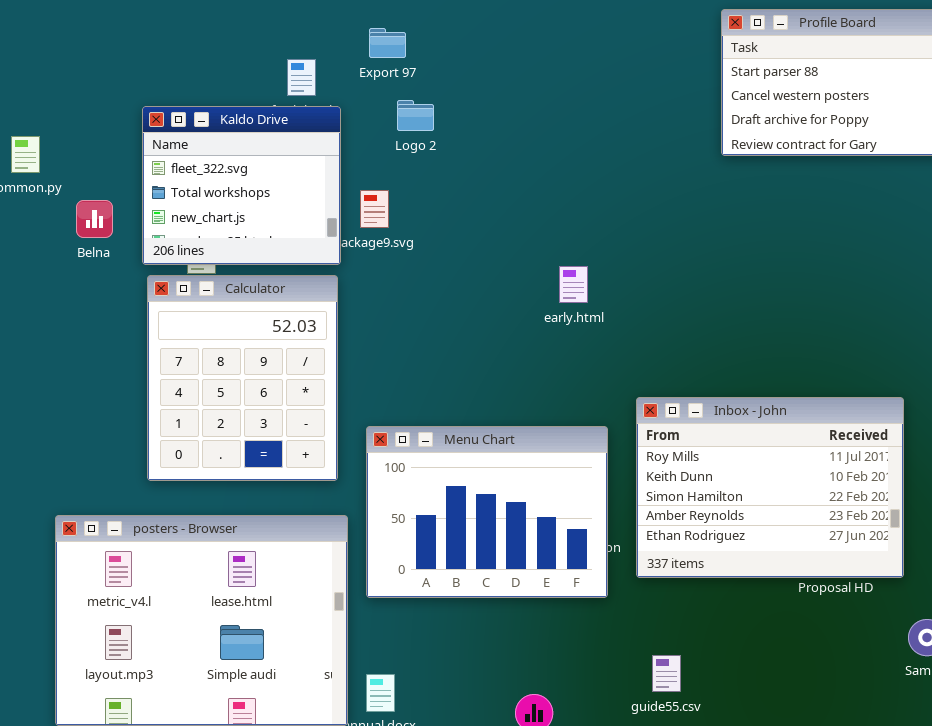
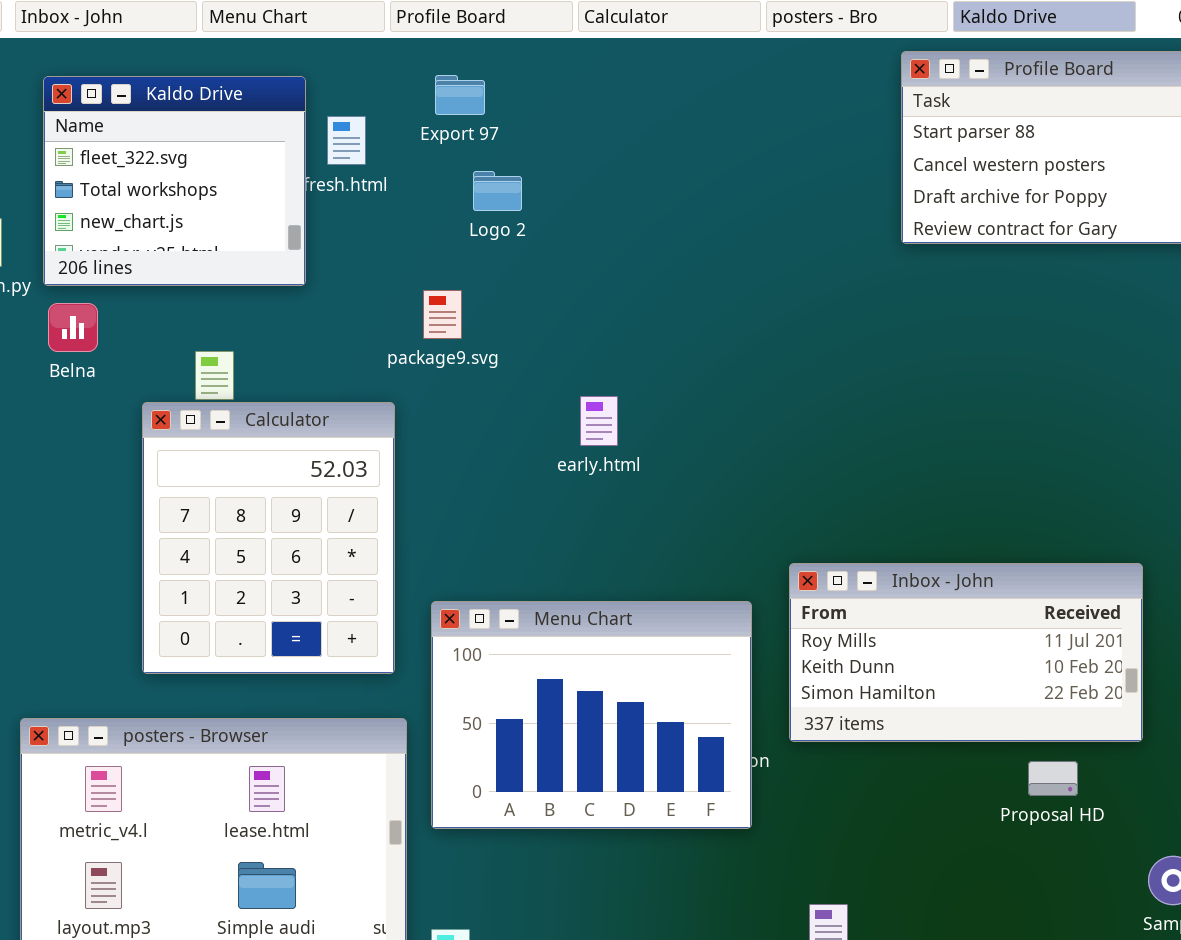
Kaldo Drive: [142,106,341,265] -> [43,76,306,286], moved
early.html: [559,266,588,303] -> [580,396,618,446], moved
Inbox - John: [636,397,904,578] -> [789,563,1143,742], resized

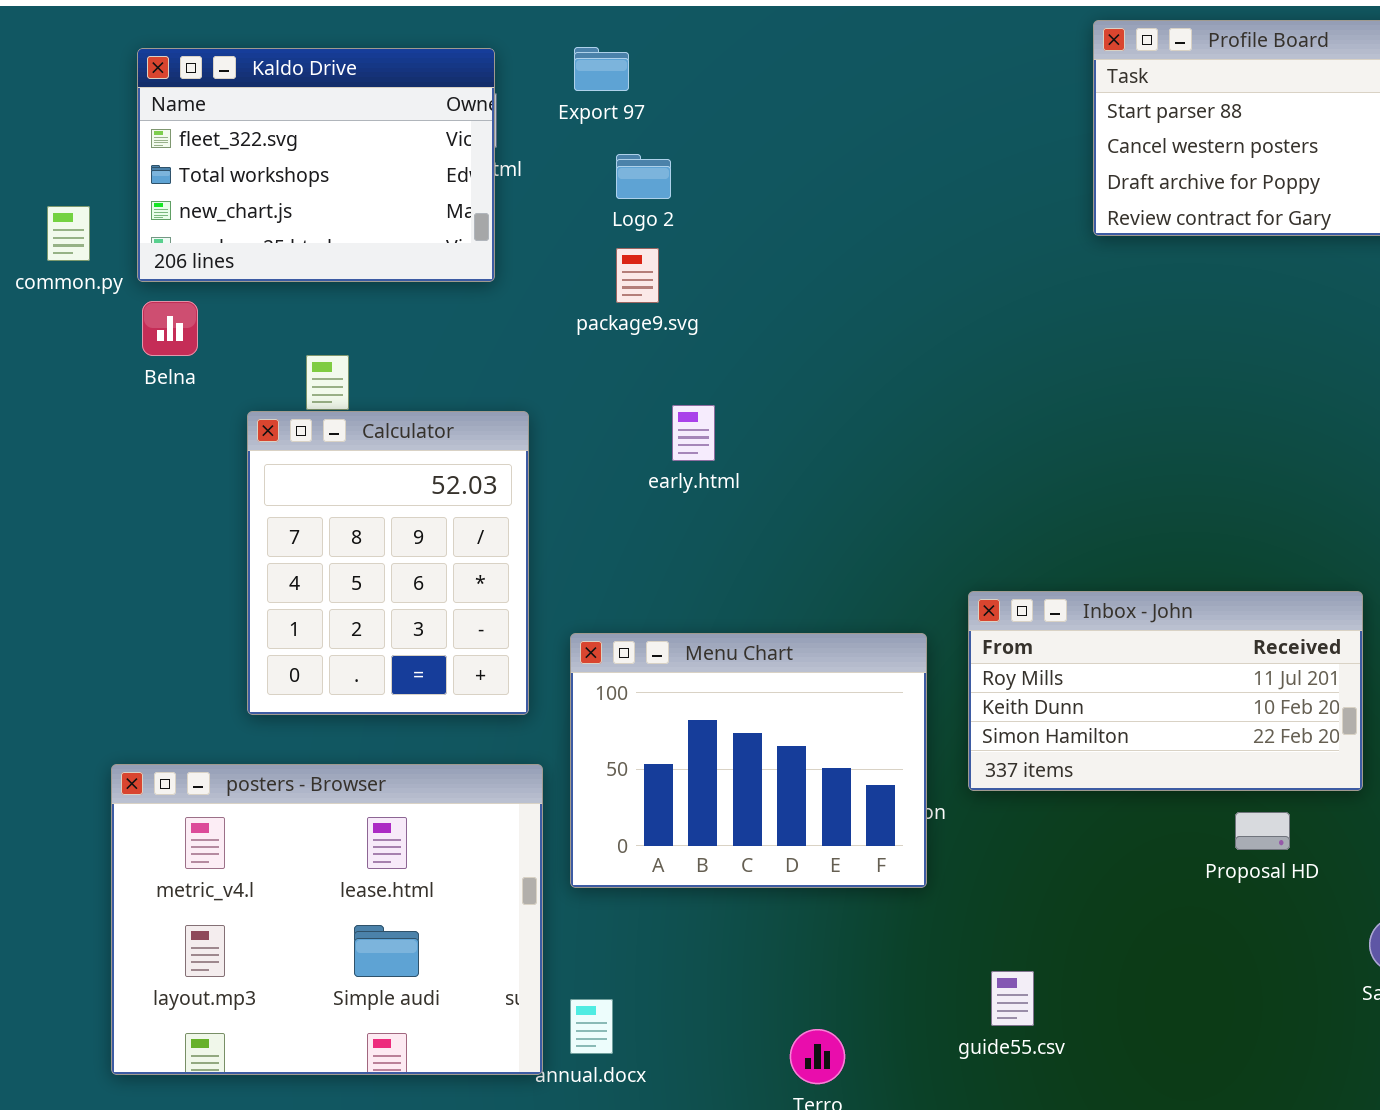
Kaldo Drive: [43,76,306,286] -> [137,48,495,282], resized
package9.svg: [423,290,462,339] -> [616,248,659,303], moved
early.html: [580,396,618,446] -> [672,405,715,461], moved

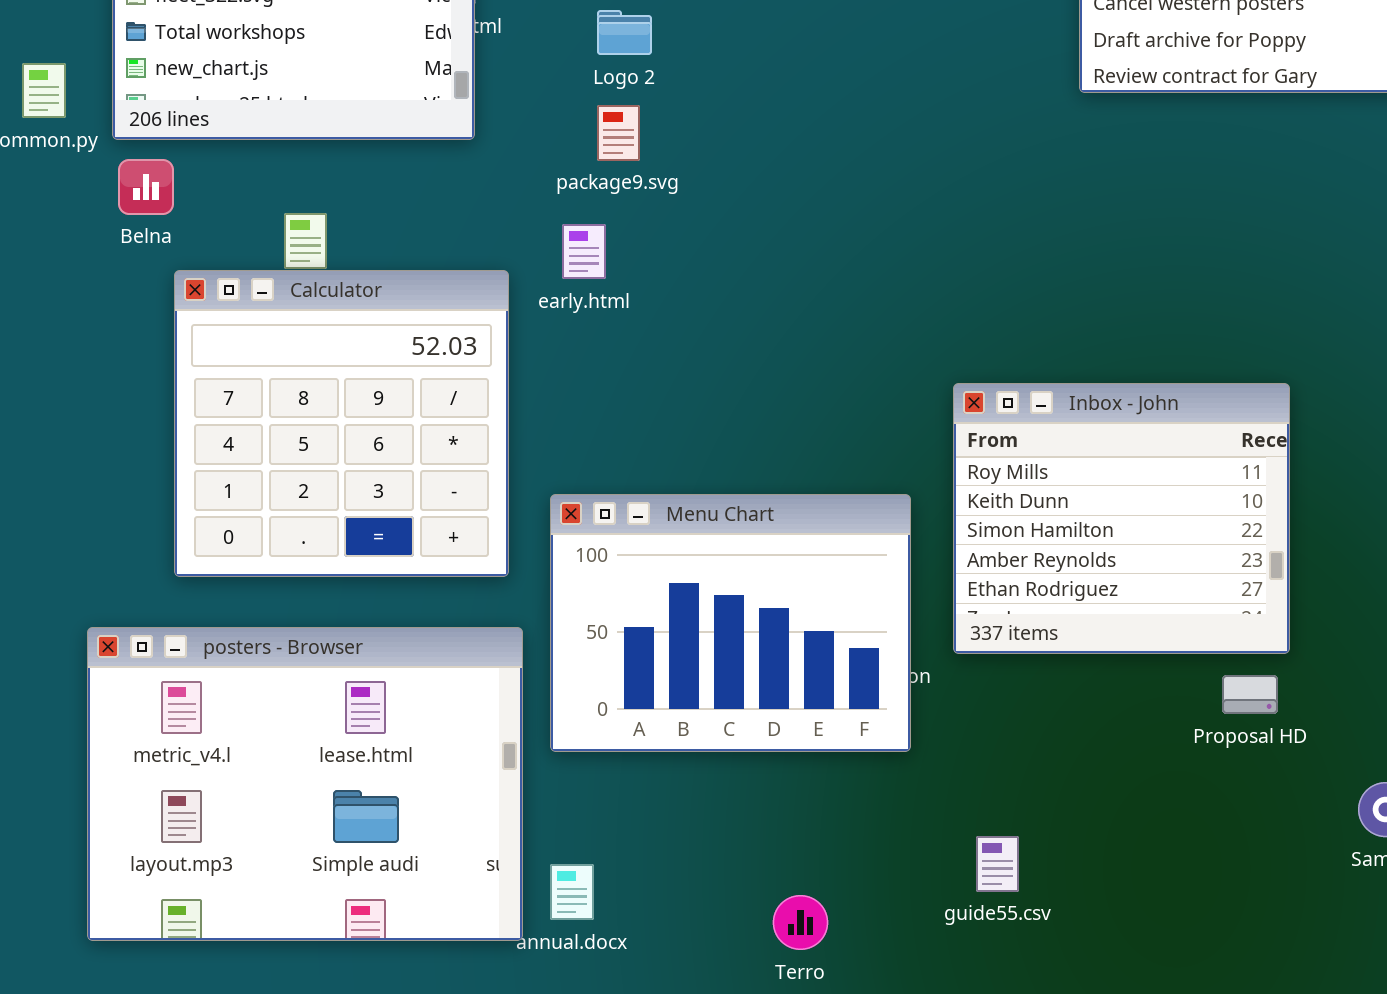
early.html: [672,405,715,461] -> [562,224,606,279], moved
Calculator: [247,411,529,715] -> [174,270,509,577], resized
Inbox - John: [968,591,1363,791] -> [953,383,1290,654], resized

